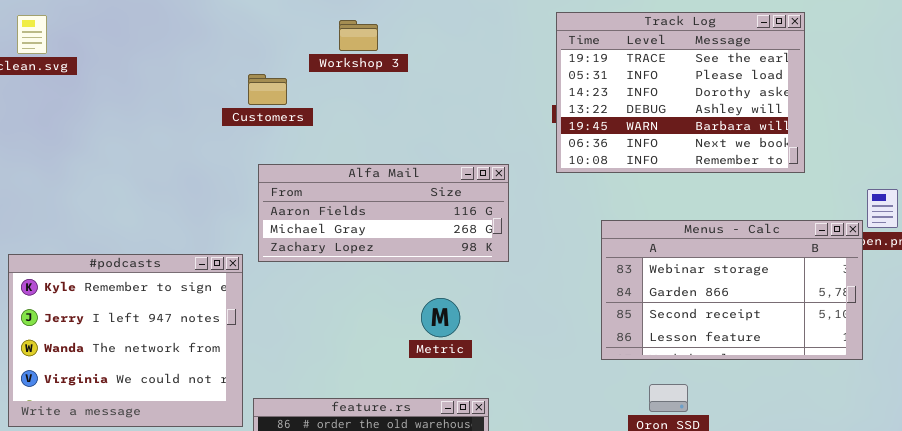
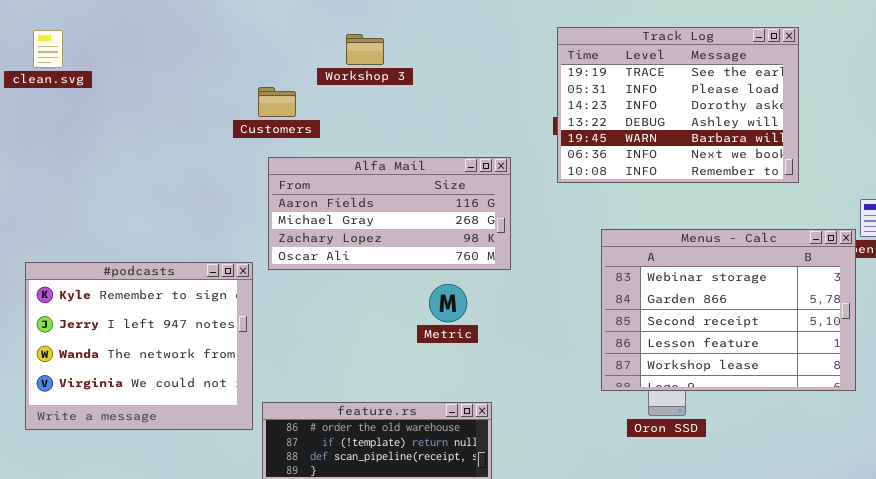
Alfa Mail: [258,164,509,262] -> [268,157,511,270], resized
Menus - Calc: [601,220,863,360] -> [601,229,856,391], resized
Metric: [421,298,460,337] -> [429,284,467,322], moved

